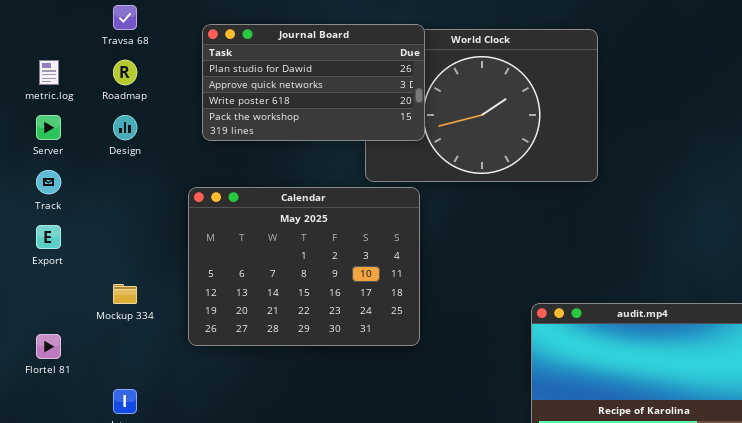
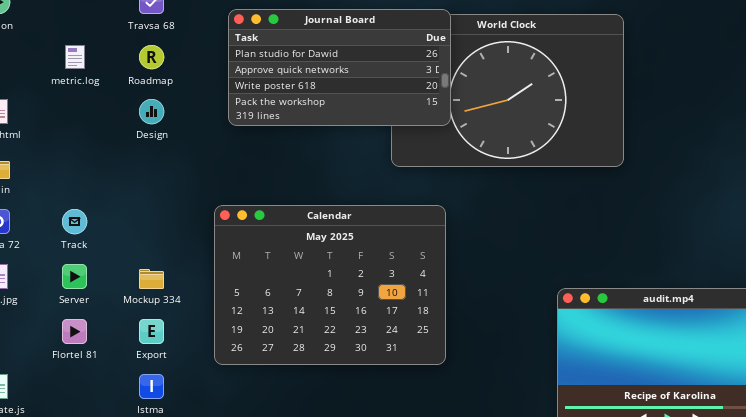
Server: [36,115,61,140] -> [62,264,87,289], moved
Track: [36,170,61,194] -> [62,209,87,234], moved
Calendar: [188,187,420,346] -> [214,205,446,365], moved
Export: [36,225,61,249] -> [139,319,164,344], moved

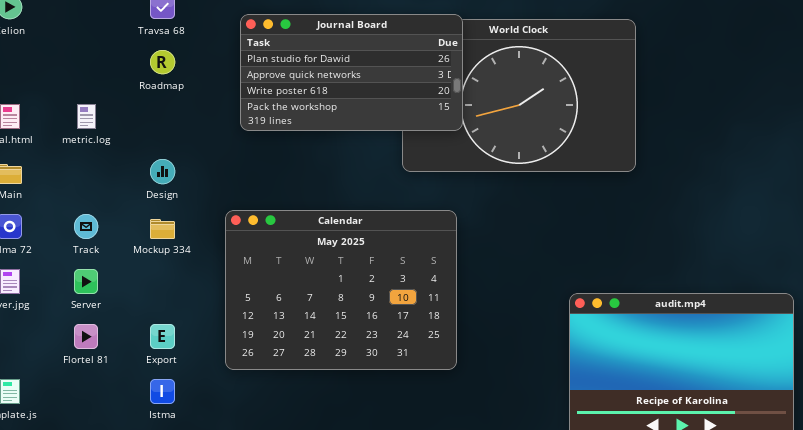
metric.log: [65,45,85,69] -> [77,104,96,129], moved
Design: [139,99,164,124] -> [150,159,175,184], moved
Mockup 334: [139,269,164,289] -> [150,219,175,239], moved

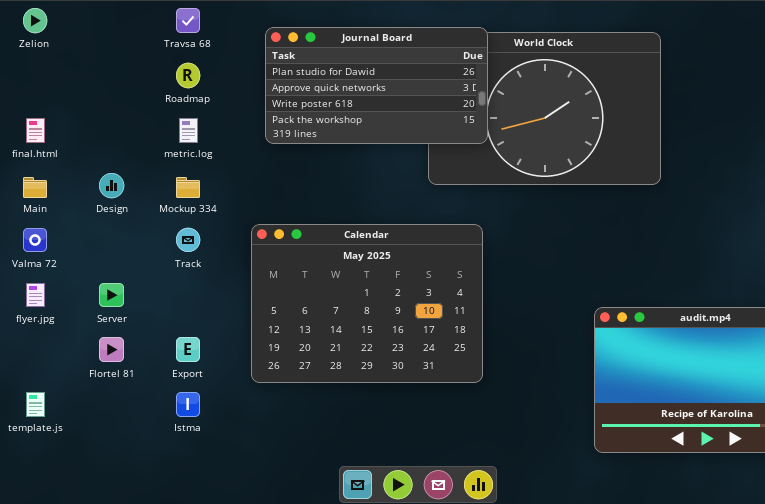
metric.log: [77,104,96,129] -> [179,118,198,143], moved
Design: [150,159,175,184] -> [99,173,124,198], moved
Track: [74,214,98,239] -> [176,228,200,252], moved
Mockup 334: [150,219,175,239] -> [176,177,200,198], moved

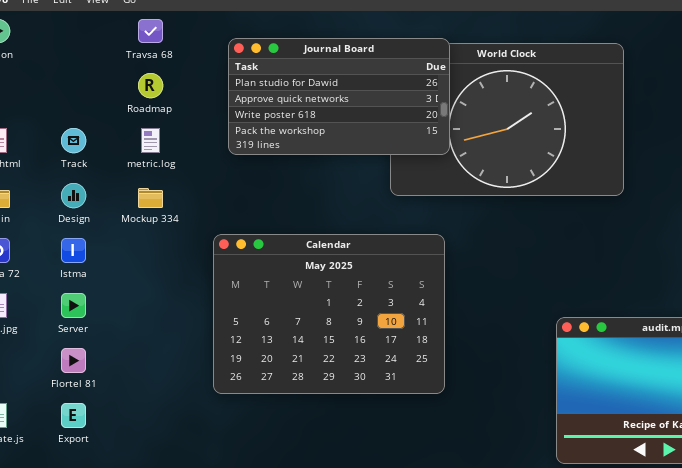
Track: [176,228,200,252] -> [61,128,86,153], moved
Export: [176,337,200,362] -> [61,403,86,428], moved
Istma: [176,392,200,417] -> [61,238,86,263], moved

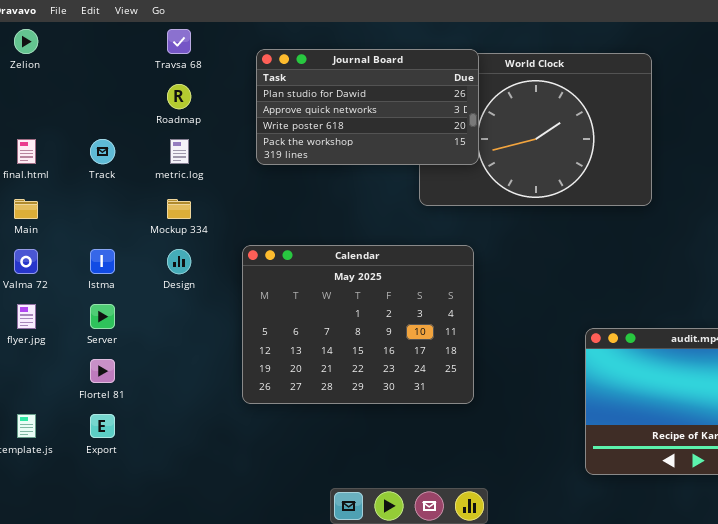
Design: [61,183,86,208] -> [167,249,191,274], moved

